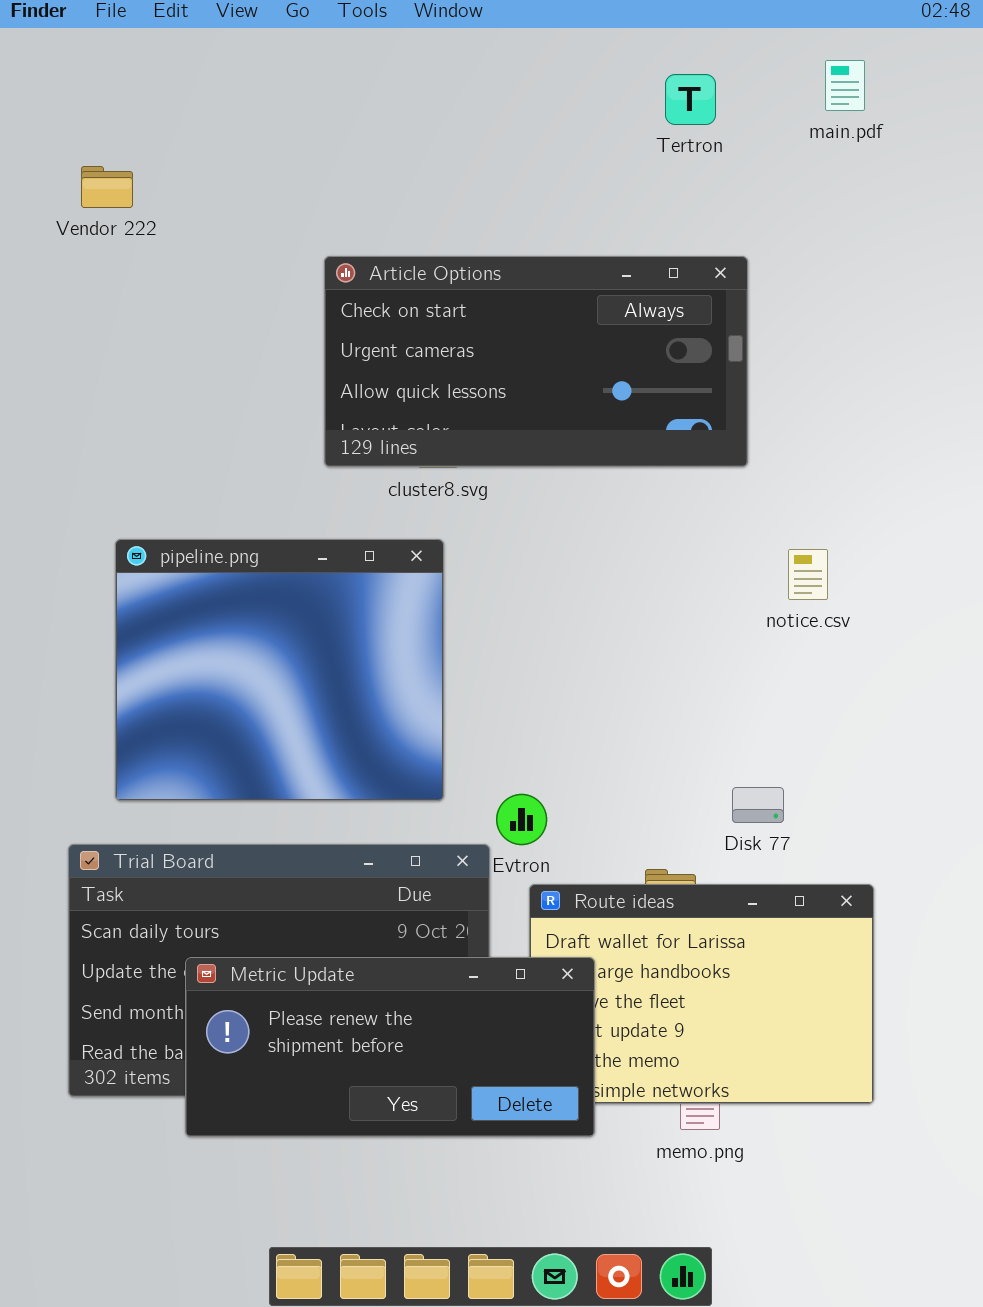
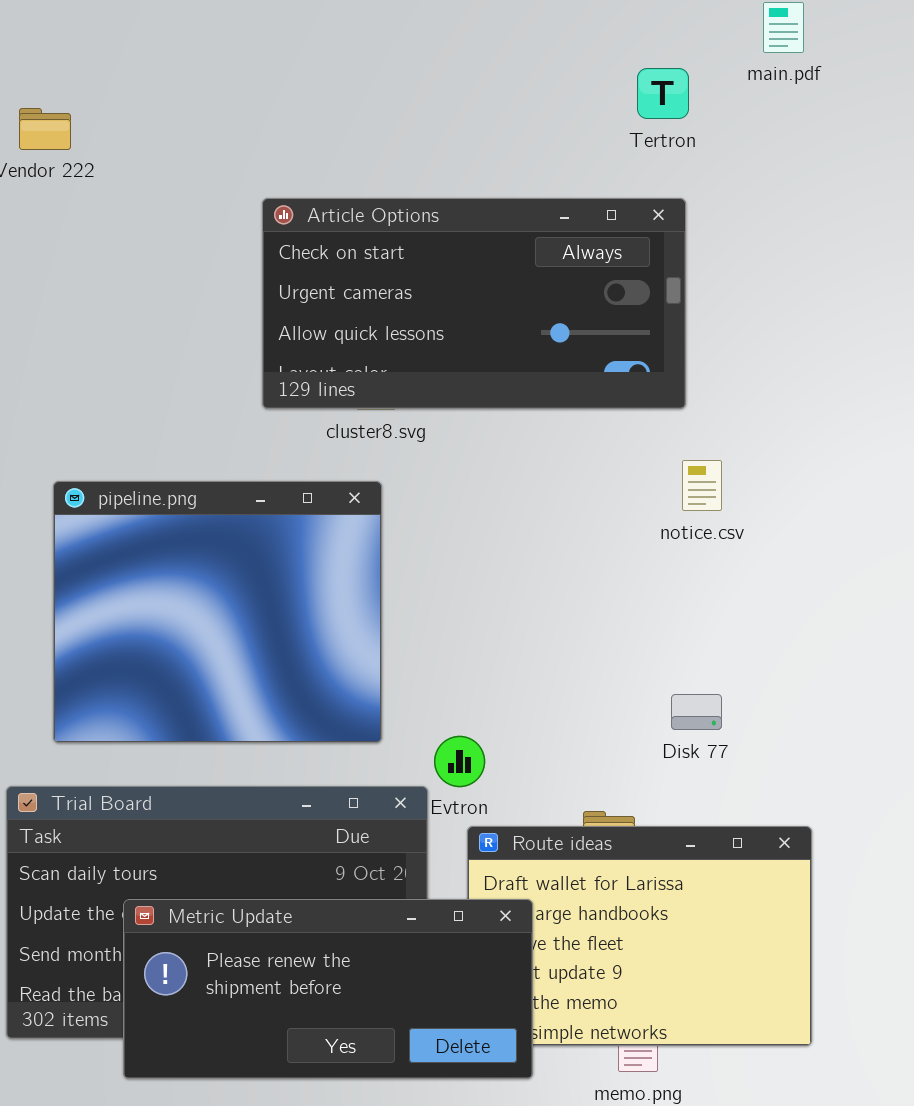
Tertron: [665,74,716,125] -> [637,68,689,119], moved
notice.csv: [788,549,828,600] -> [682,460,722,511], moved
Disk 77: [732,787,784,823] -> [671,694,722,730], moved

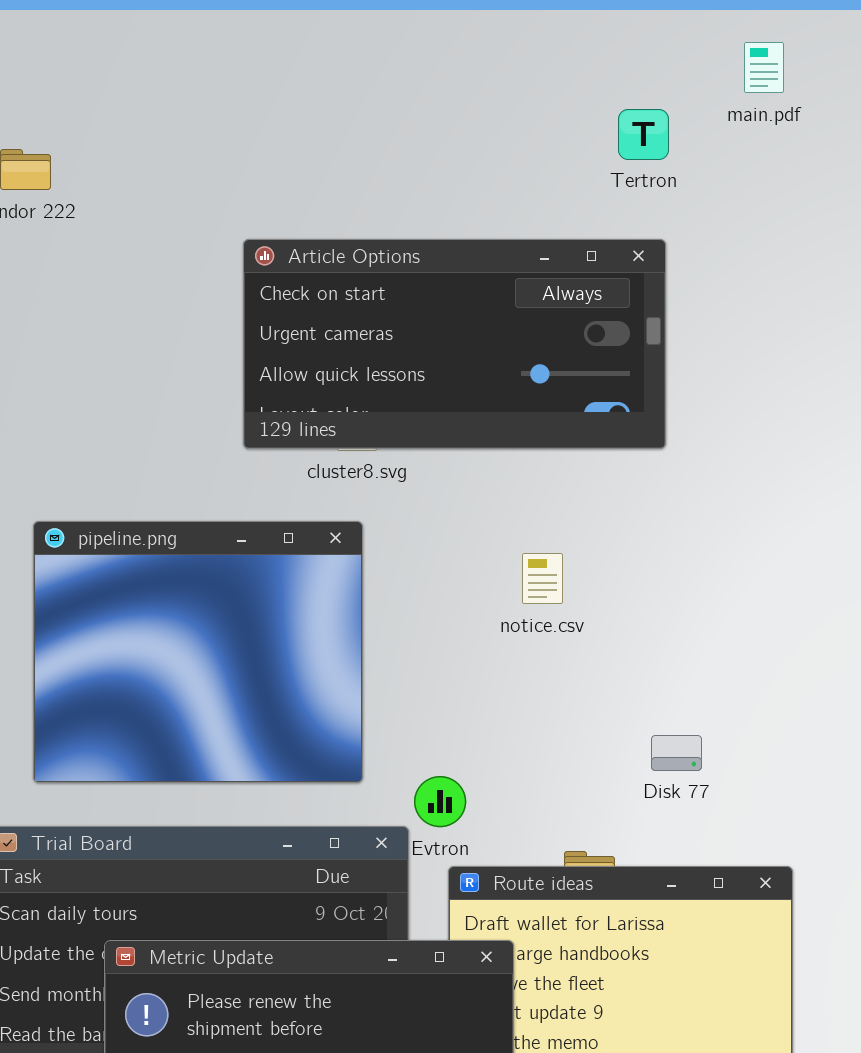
notice.csv: [682,460,722,511] -> [522,553,563,604], moved

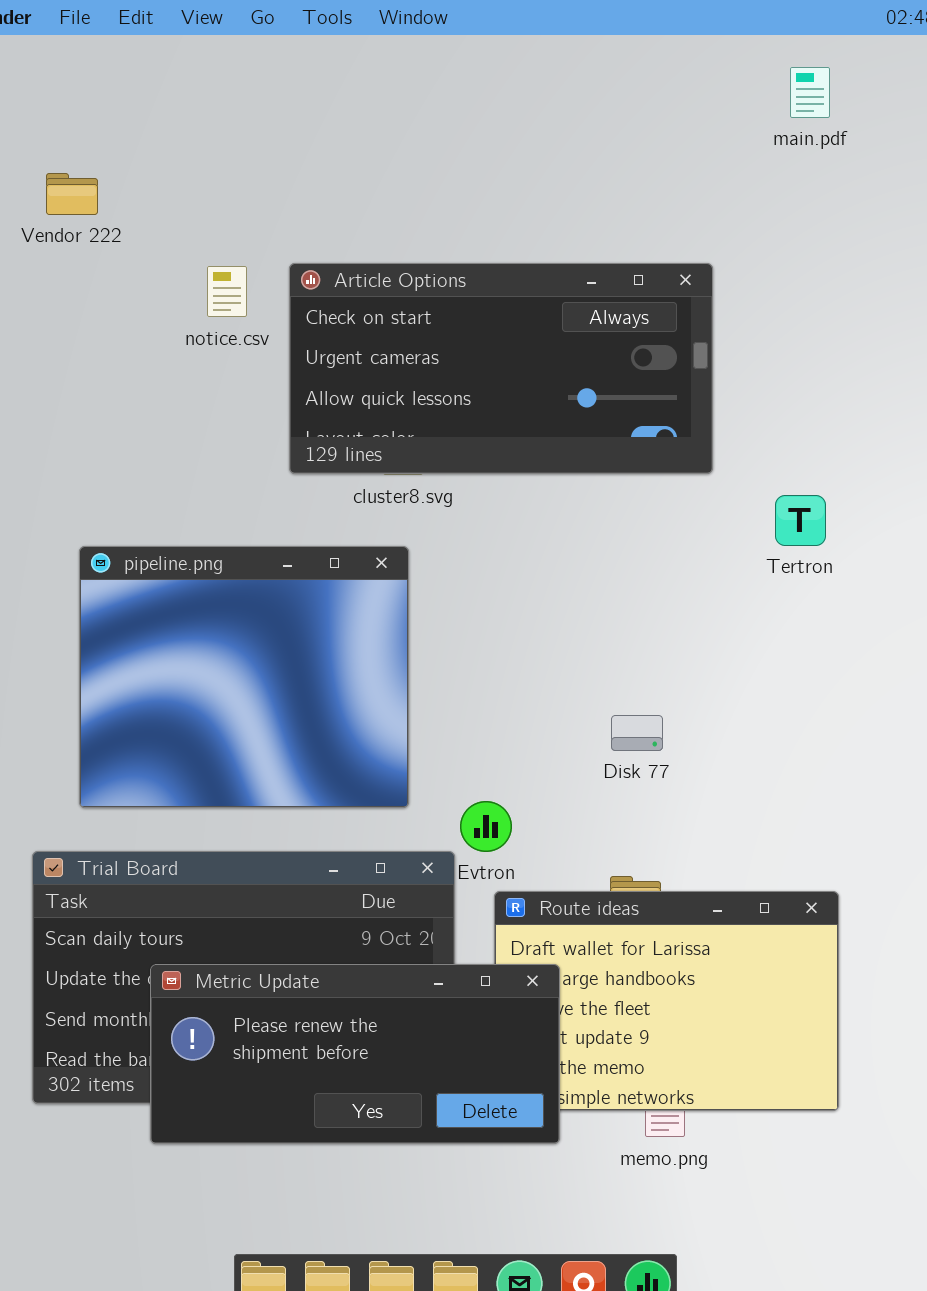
Tertron: [618,109,669,160] -> [775,495,826,546], moved
notice.csv: [522,553,563,604] -> [207,266,247,317], moved
Disk 77: [651,735,702,771] -> [611,715,663,751], moved

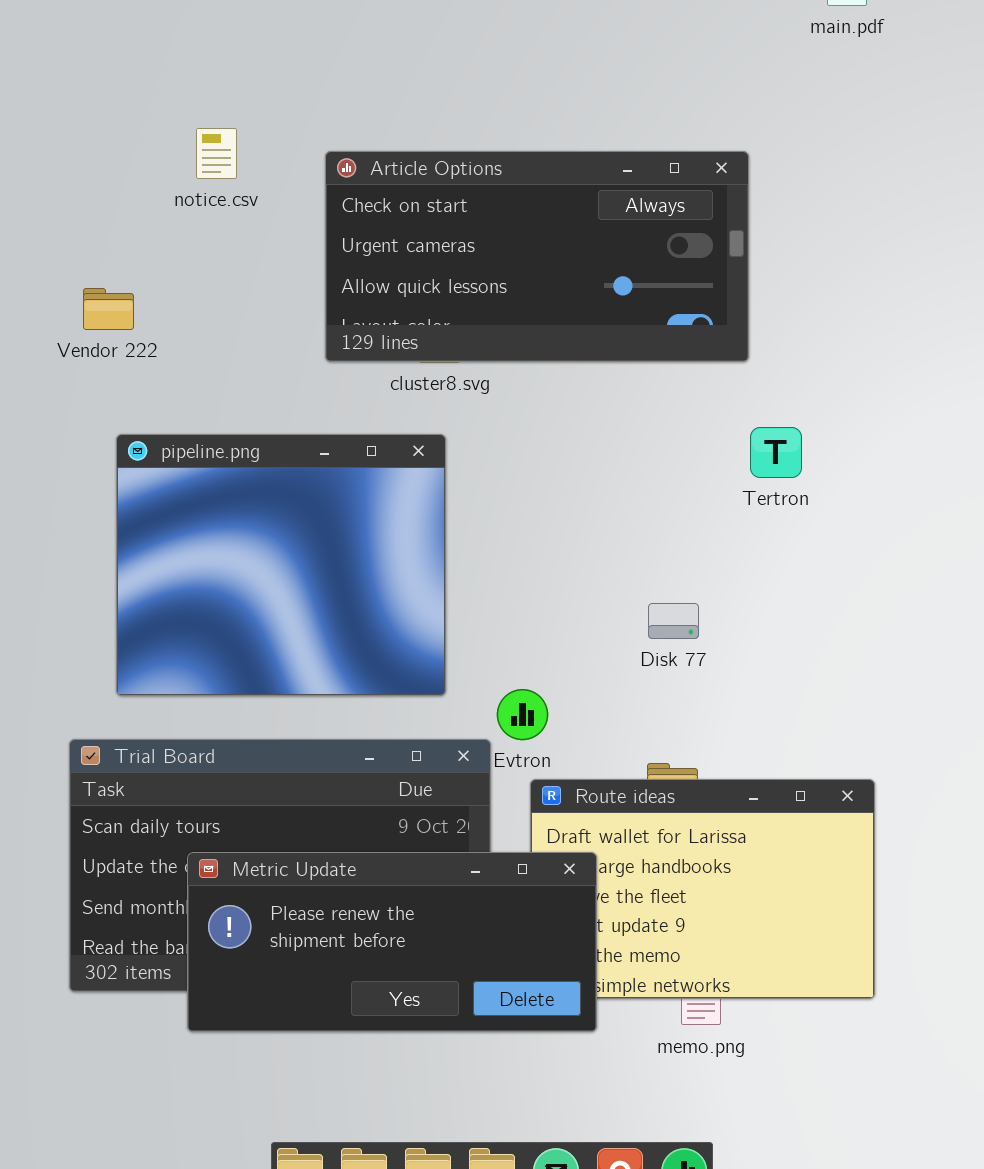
Vendor 222: [46,173,98,215] -> [83,288,134,330], moved
notice.csv: [207,266,247,317] -> [196,128,237,179], moved
Tertron: [775,495,826,546] -> [750,427,802,478], moved

